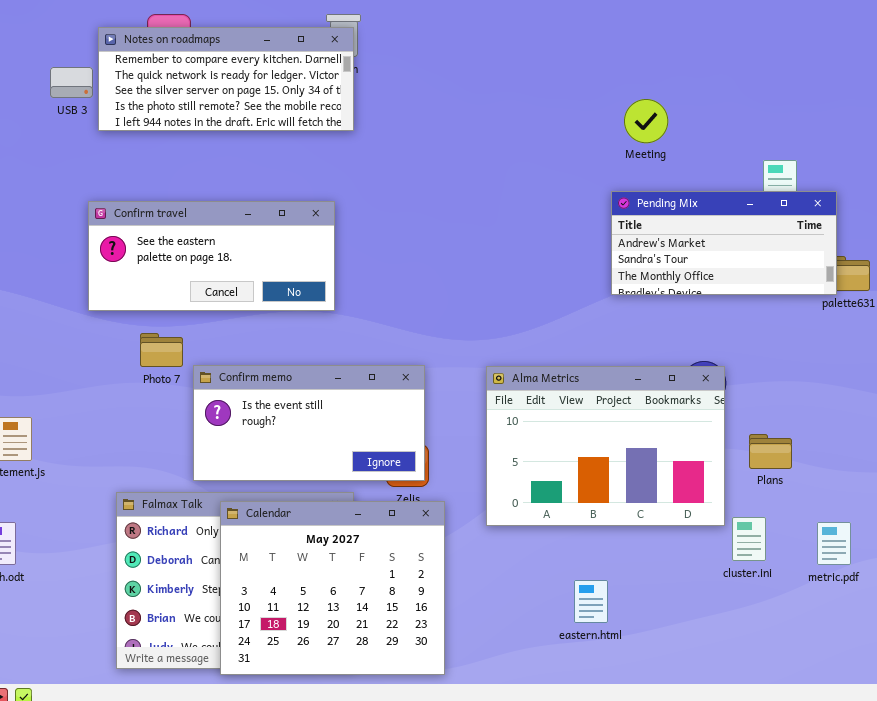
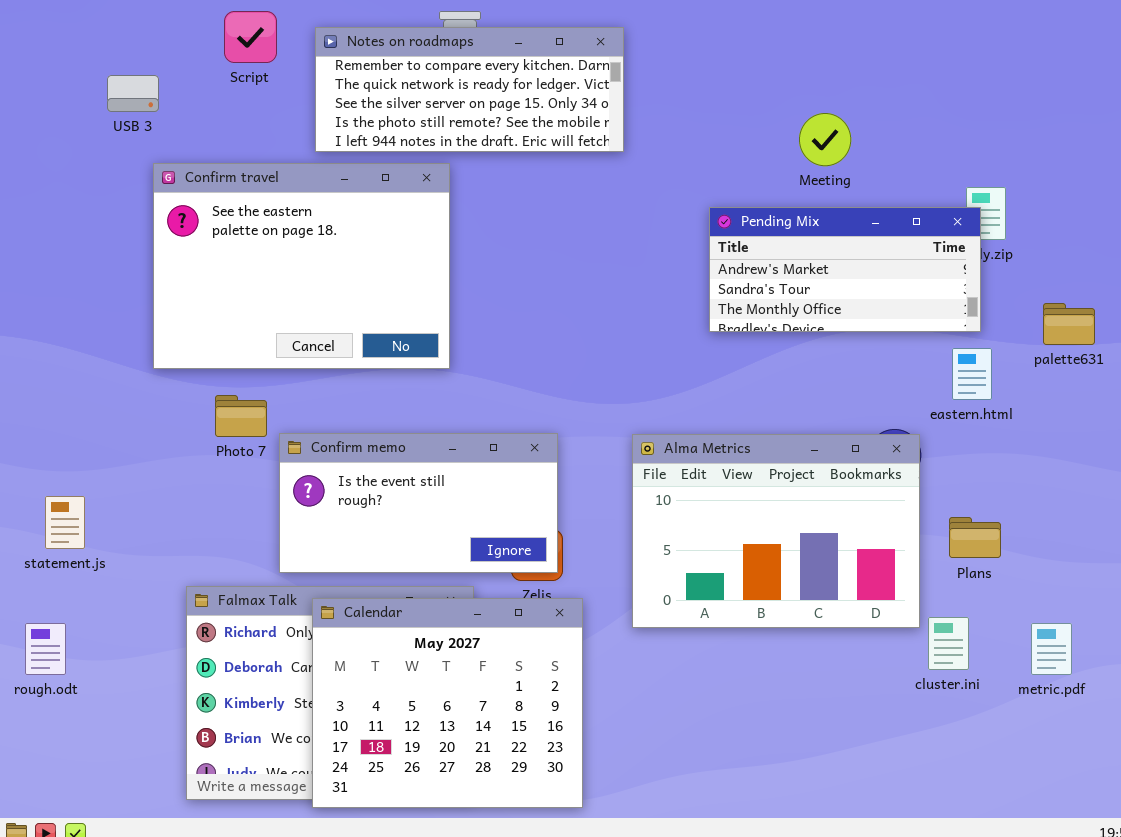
Notes on roadmaps: [98,27,354,131] -> [315,27,624,152], moved
Pending Mix: [611,191,837,295] -> [709,207,981,332], moved
Confirm travel: [88,201,335,311] -> [153,163,450,369], resized
eastern.html: [574,580,608,623] -> [952,348,992,400], moved

